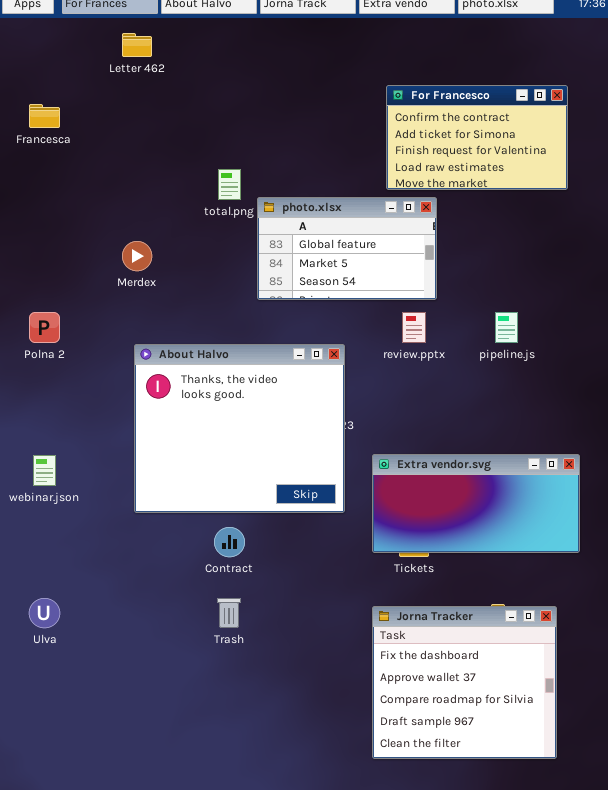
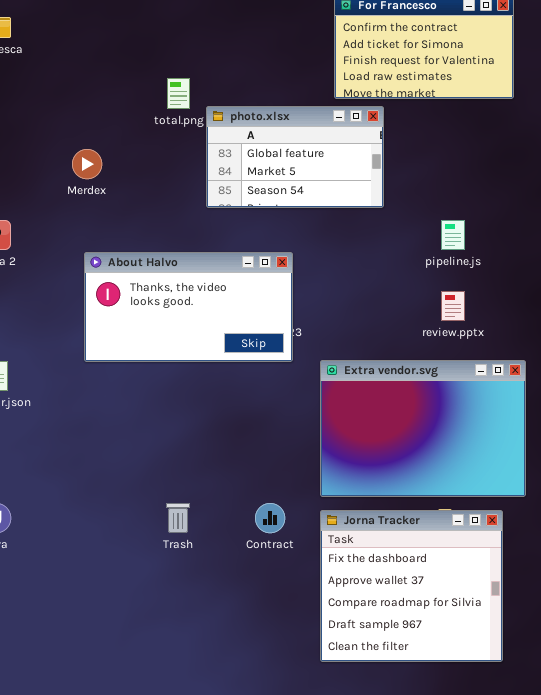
review.pptx: [402,312,426,343] -> [441,291,465,321], moved
About Halvo: [134,344,345,513] -> [84,252,293,362], resized
Extra vendor.svg: [372,454,580,553] -> [320,360,526,497], resized
Contract: [214,527,245,557] -> [255,503,285,533], moved

